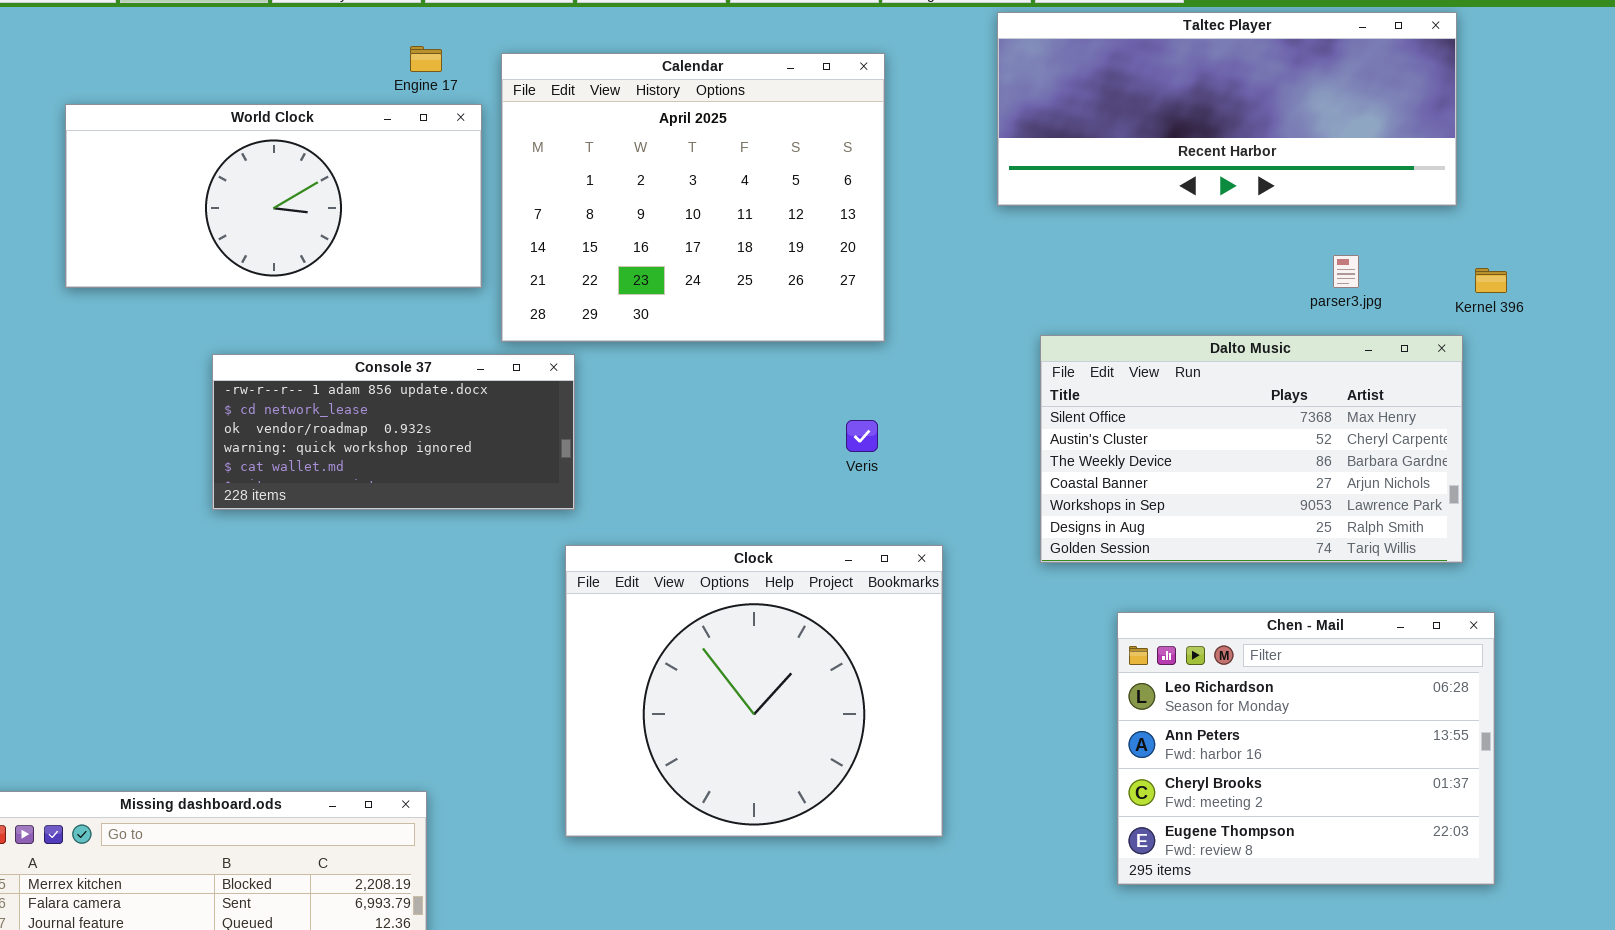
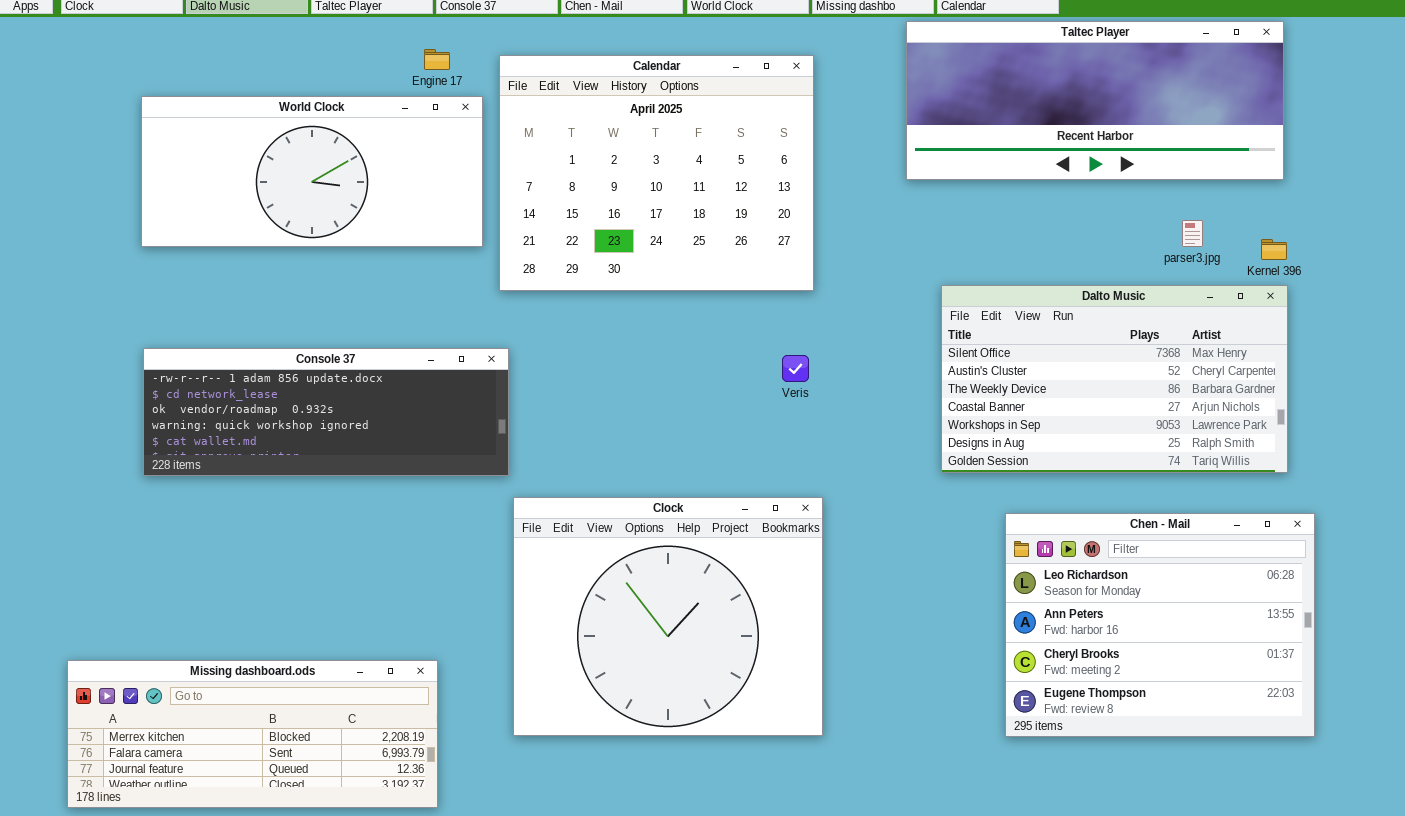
Kernel 396: [1475,268,1507,293] -> [1261,239,1287,260], moved
Console 37: [212,354,575,510] -> [143,348,509,476], moved, resized
Clock: [565,545,943,837] -> [513,497,823,736], moved

